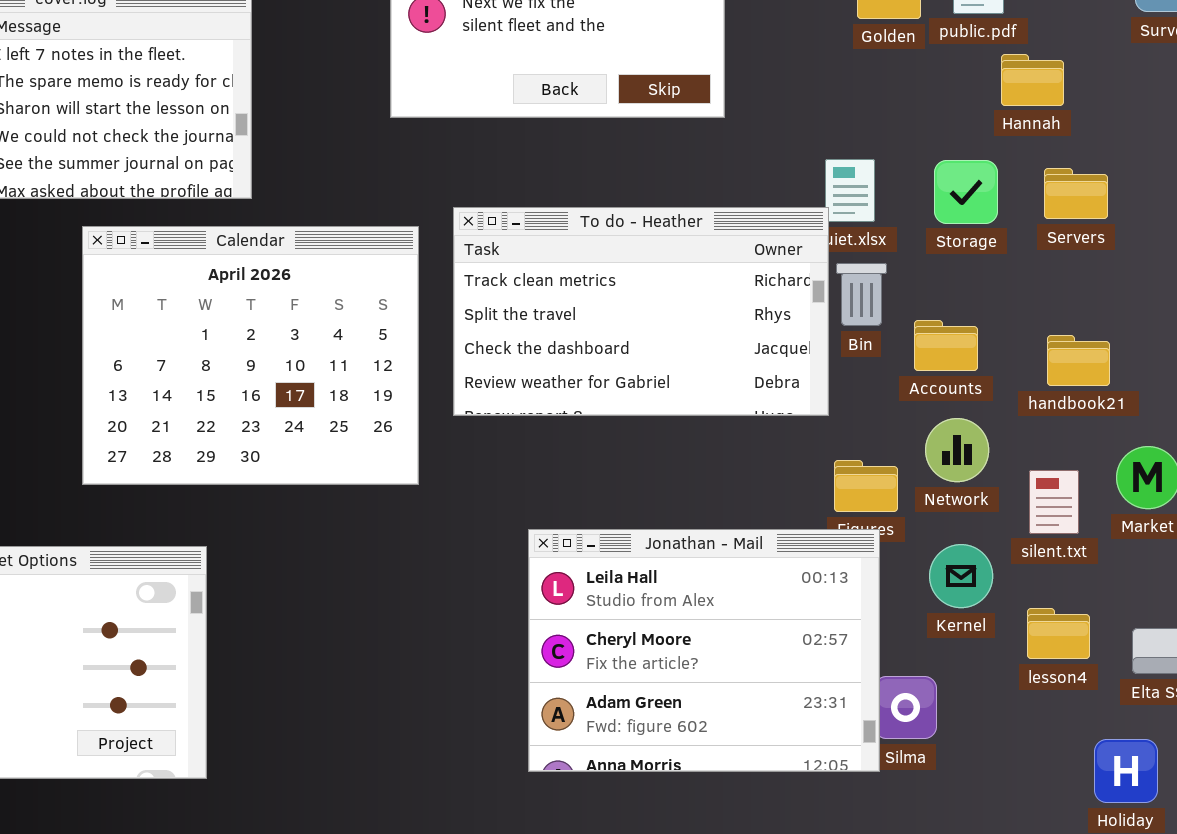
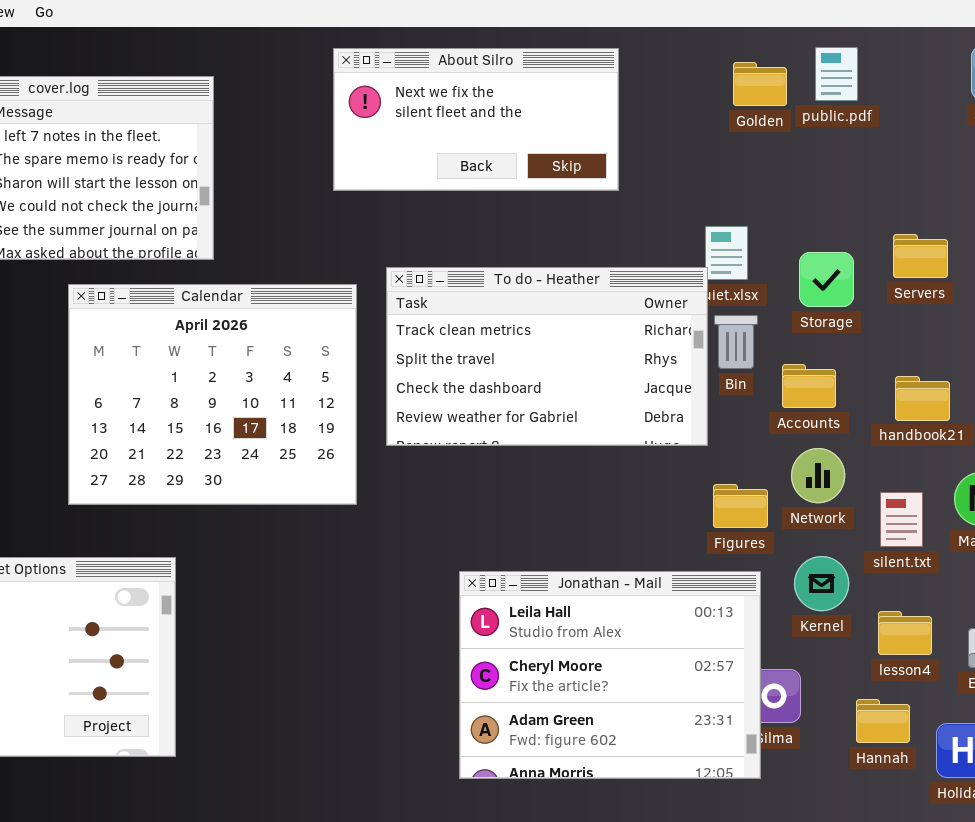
Hannah: [1001,54,1064,106] -> [856,699,910,743], moved
Storage: [934,160,998,224] -> [799,252,854,307], moved
Jonathan - Mail: [528,529,880,772] -> [459,571,761,779], moved

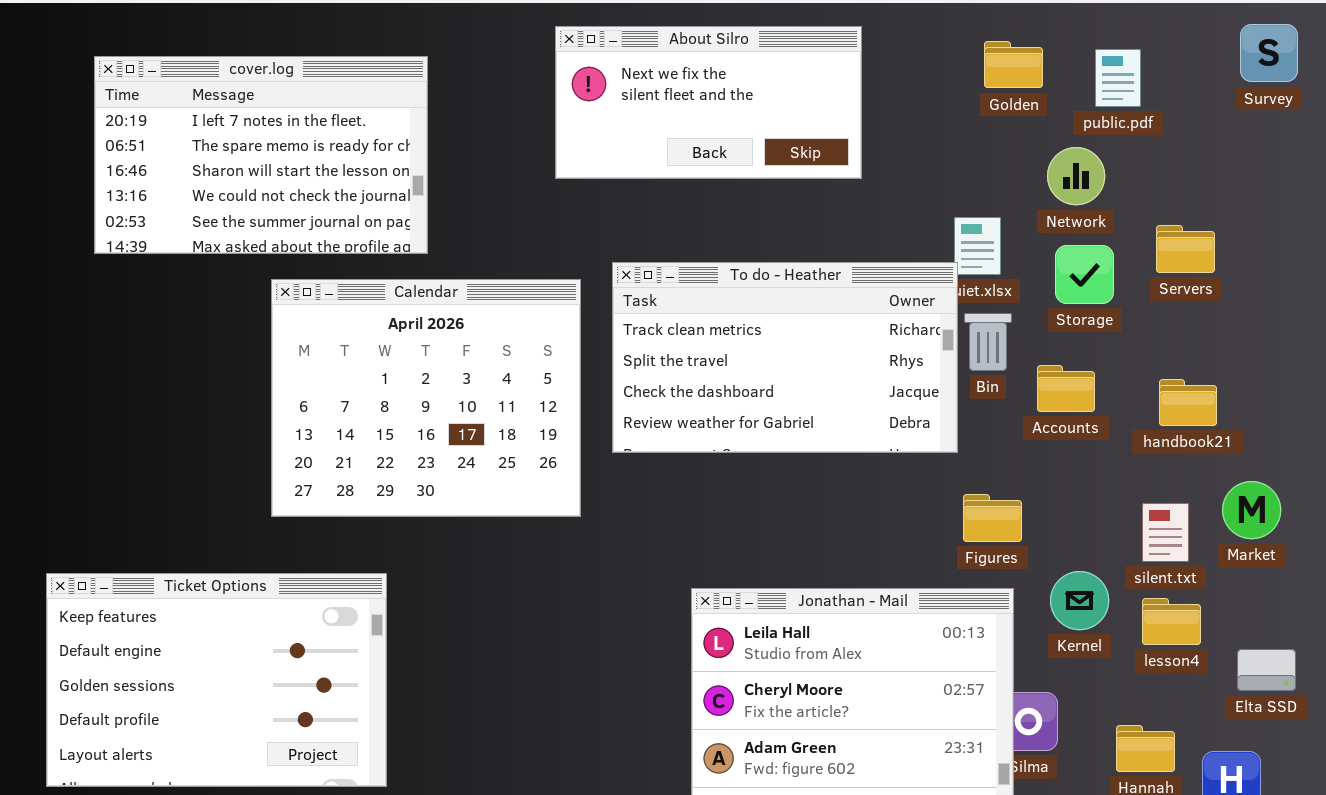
public.pdf: [815,47,858,101] -> [1095,49,1141,107], moved
Network: [791,448,845,503] -> [1047,147,1105,205], moved
lesson4: [878,611,932,655] -> [1142,598,1201,645], moved

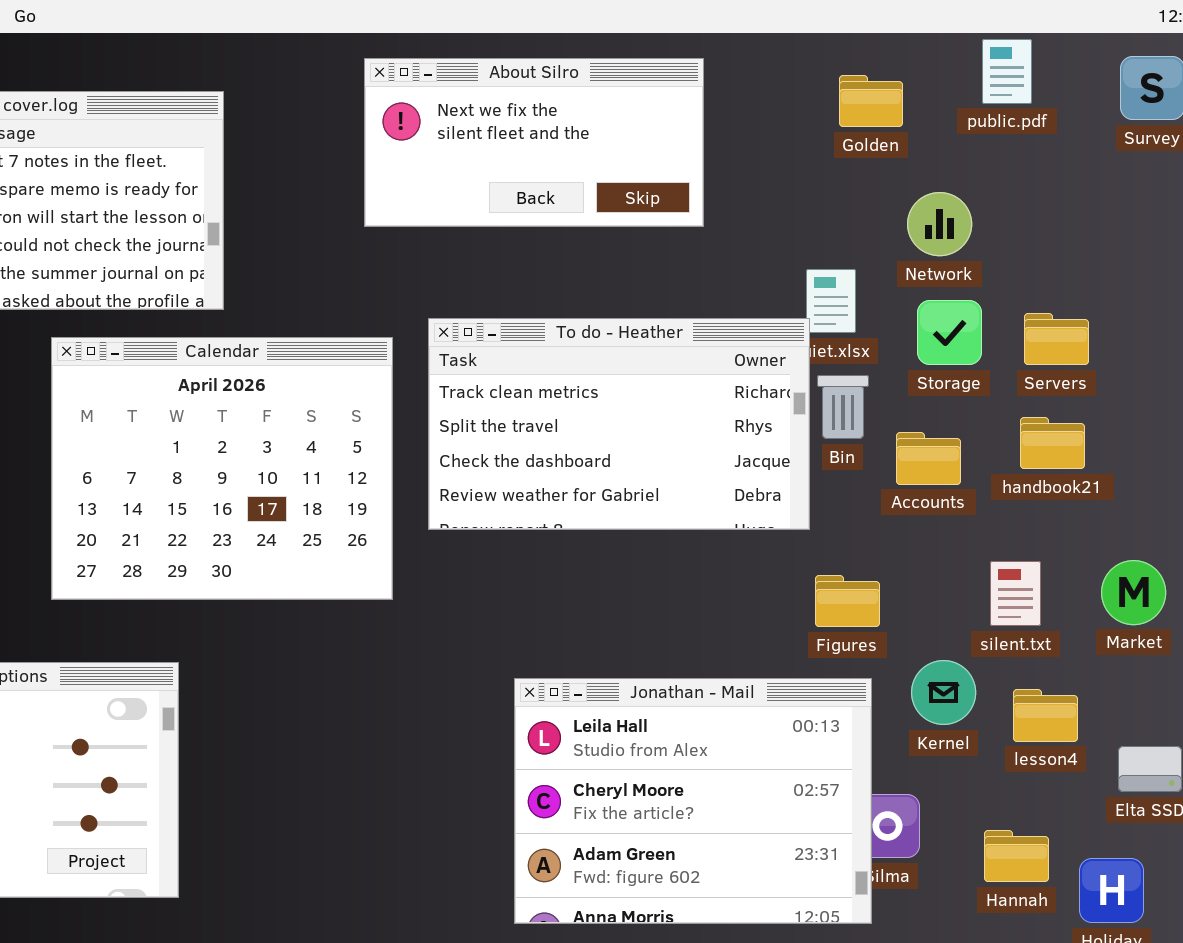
public.pdf: [1095,49,1141,107] -> [982,39,1032,104], moved
Servers: [1156,225,1215,273] -> [1024,313,1089,365], moved
handbook21: [1159,379,1217,426] -> [1020,417,1085,469], moved
silent.txt: [1142,503,1189,562] -> [990,561,1041,626], moved

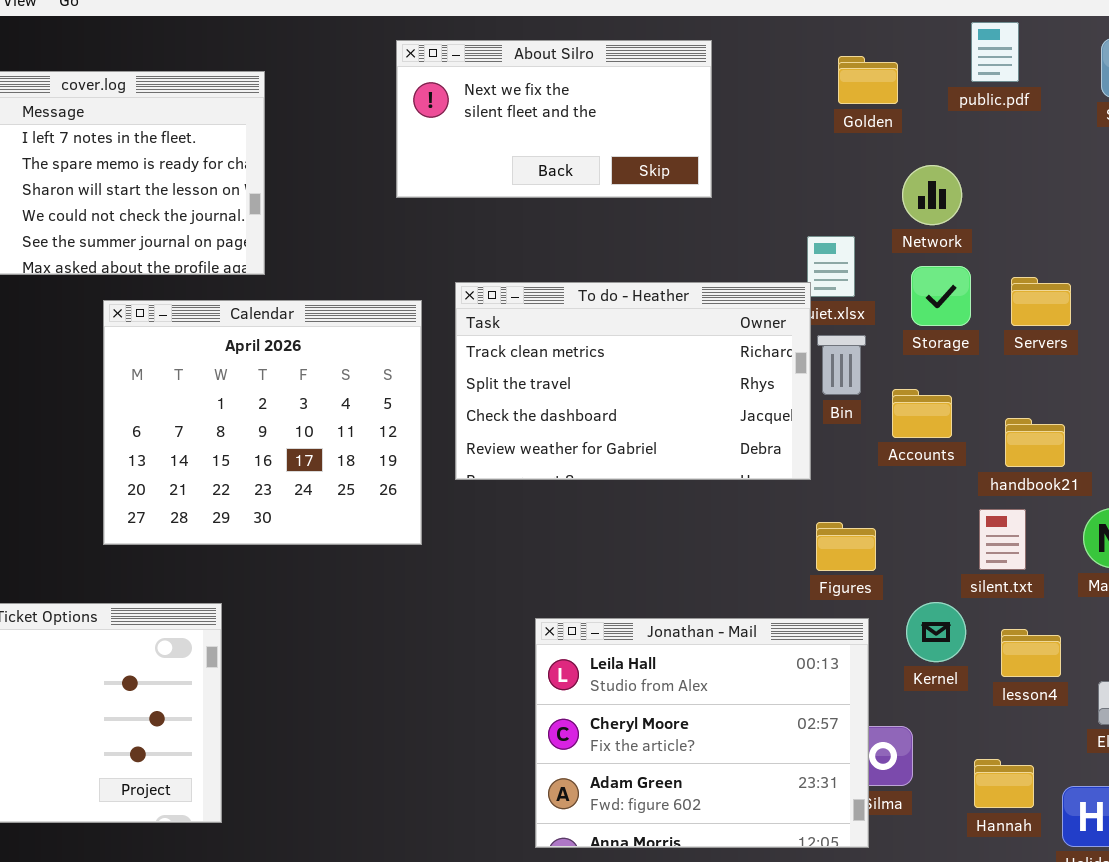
handbook21: [1020,417,1085,469] -> [1005,418,1065,467], moved

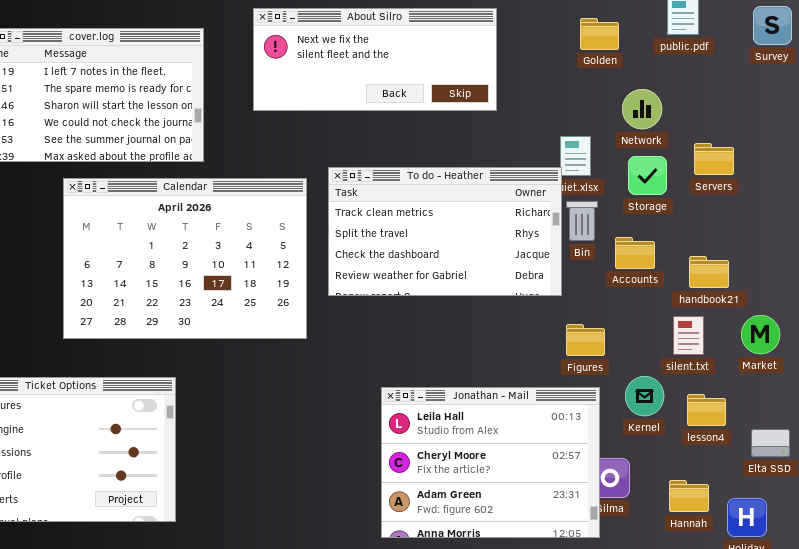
About Silro: [396,40,712,198] -> [253,8,497,111], resized
Servers: [1011,277,1071,326] -> [694,143,734,175], moved
Calendar: [103,300,422,545] -> [63,178,307,339], resized

